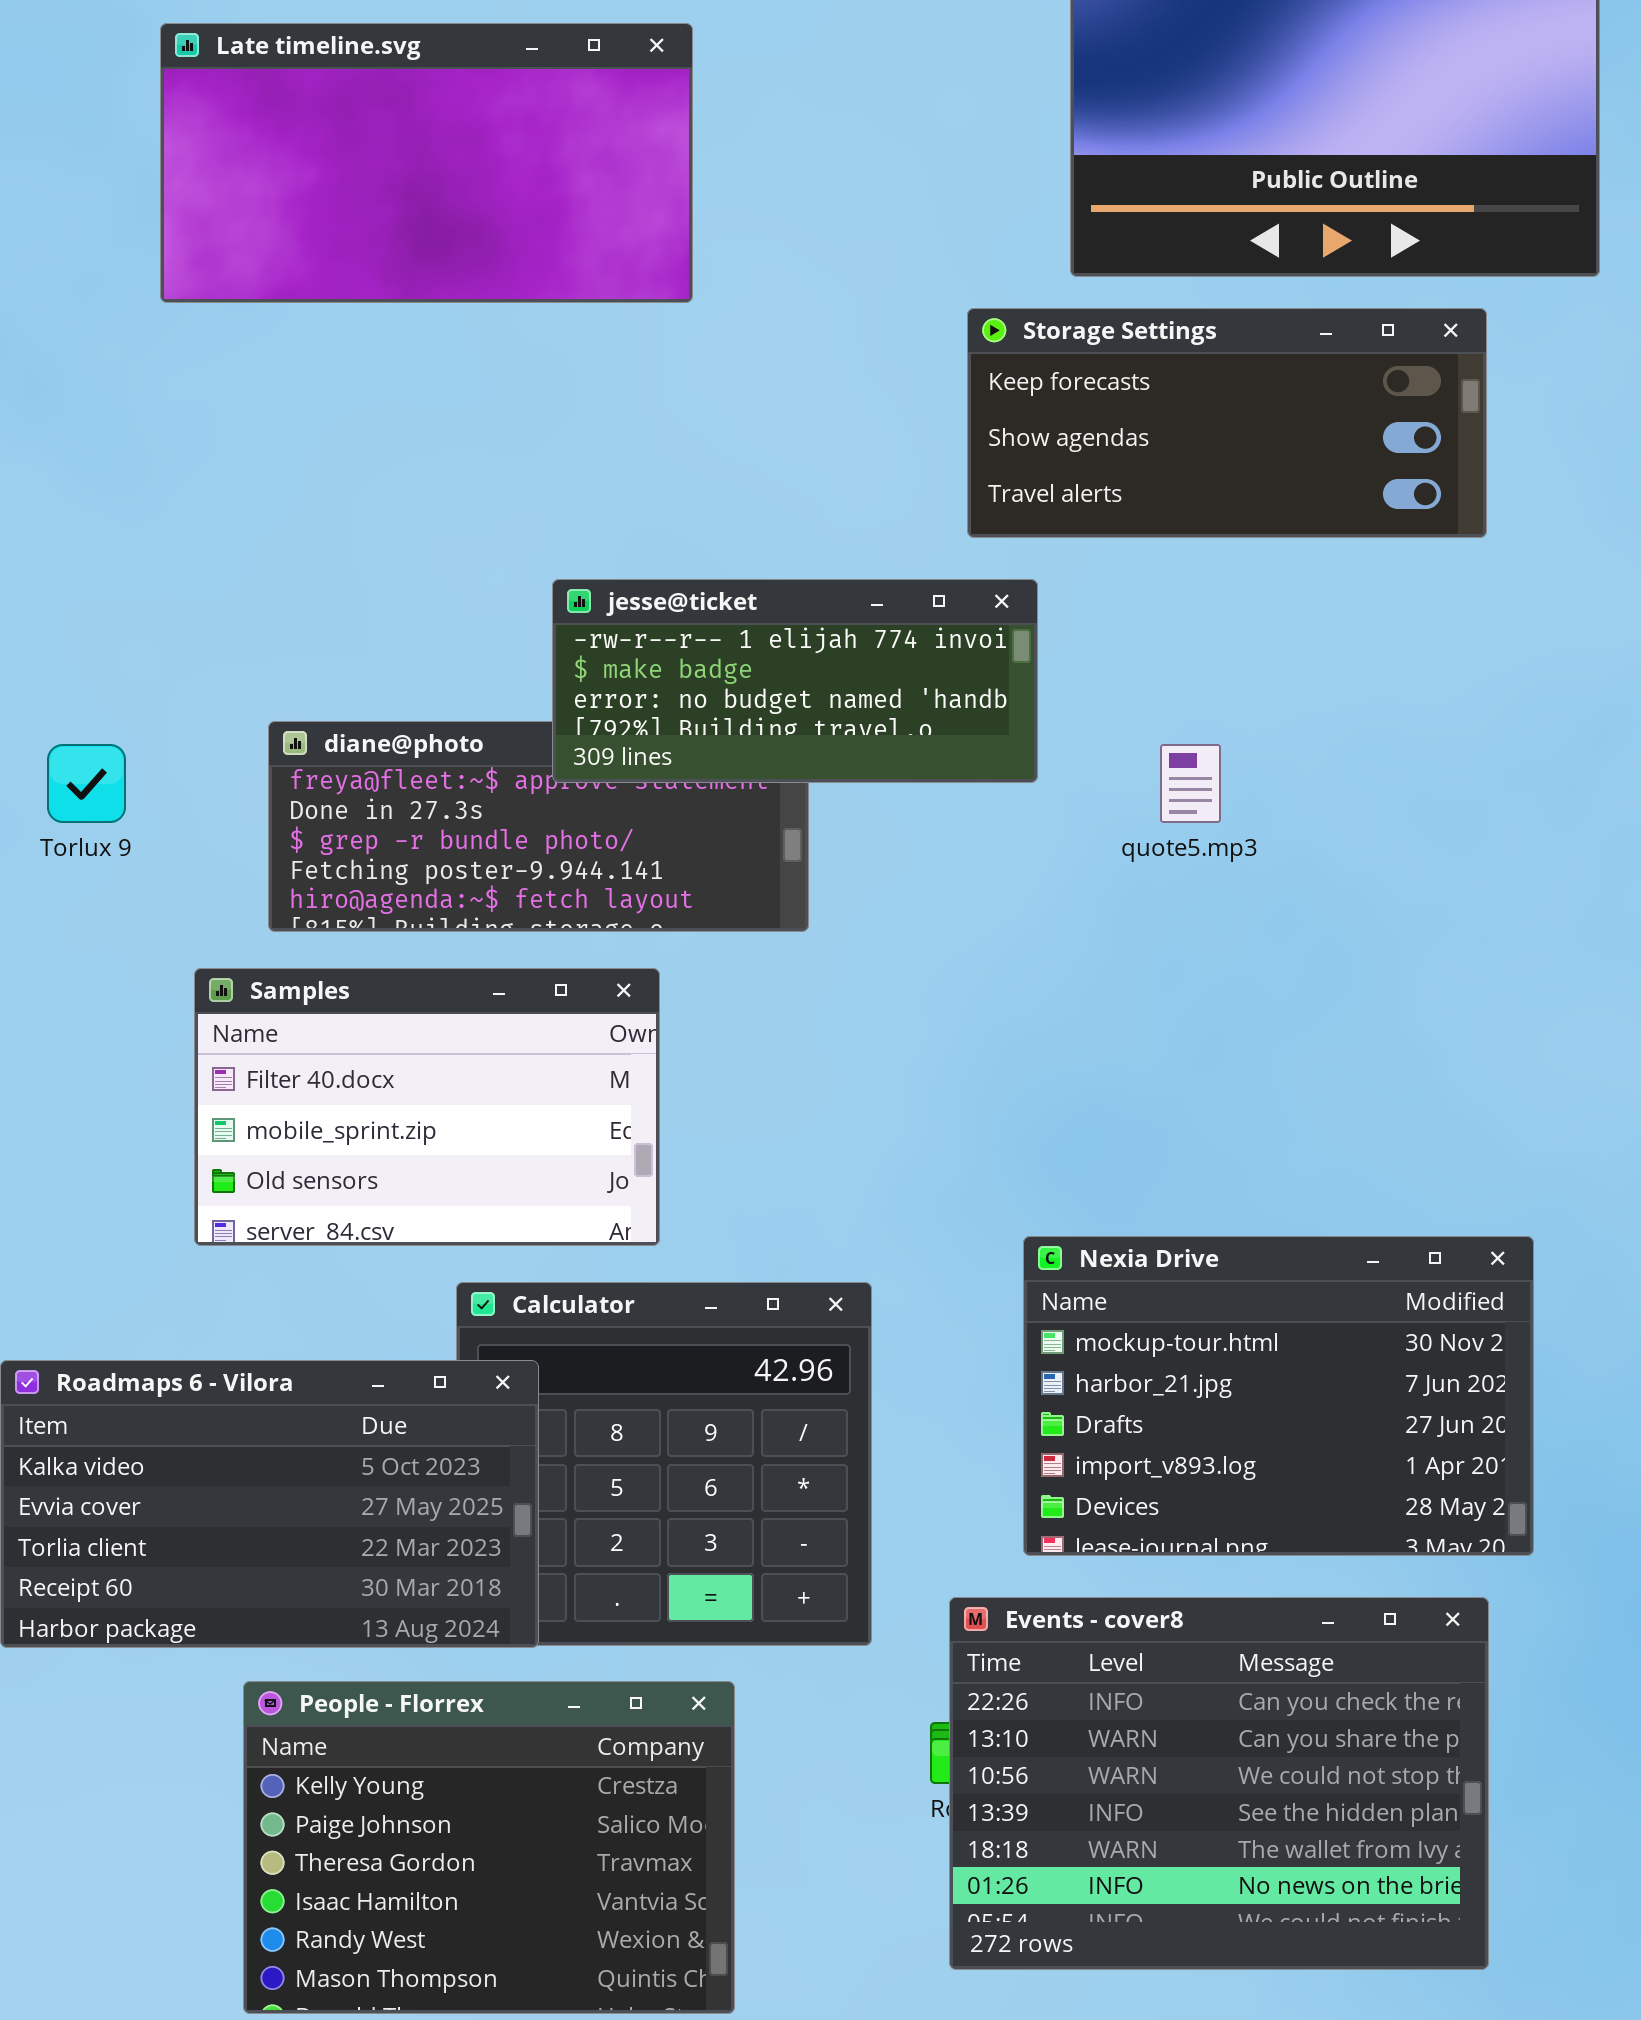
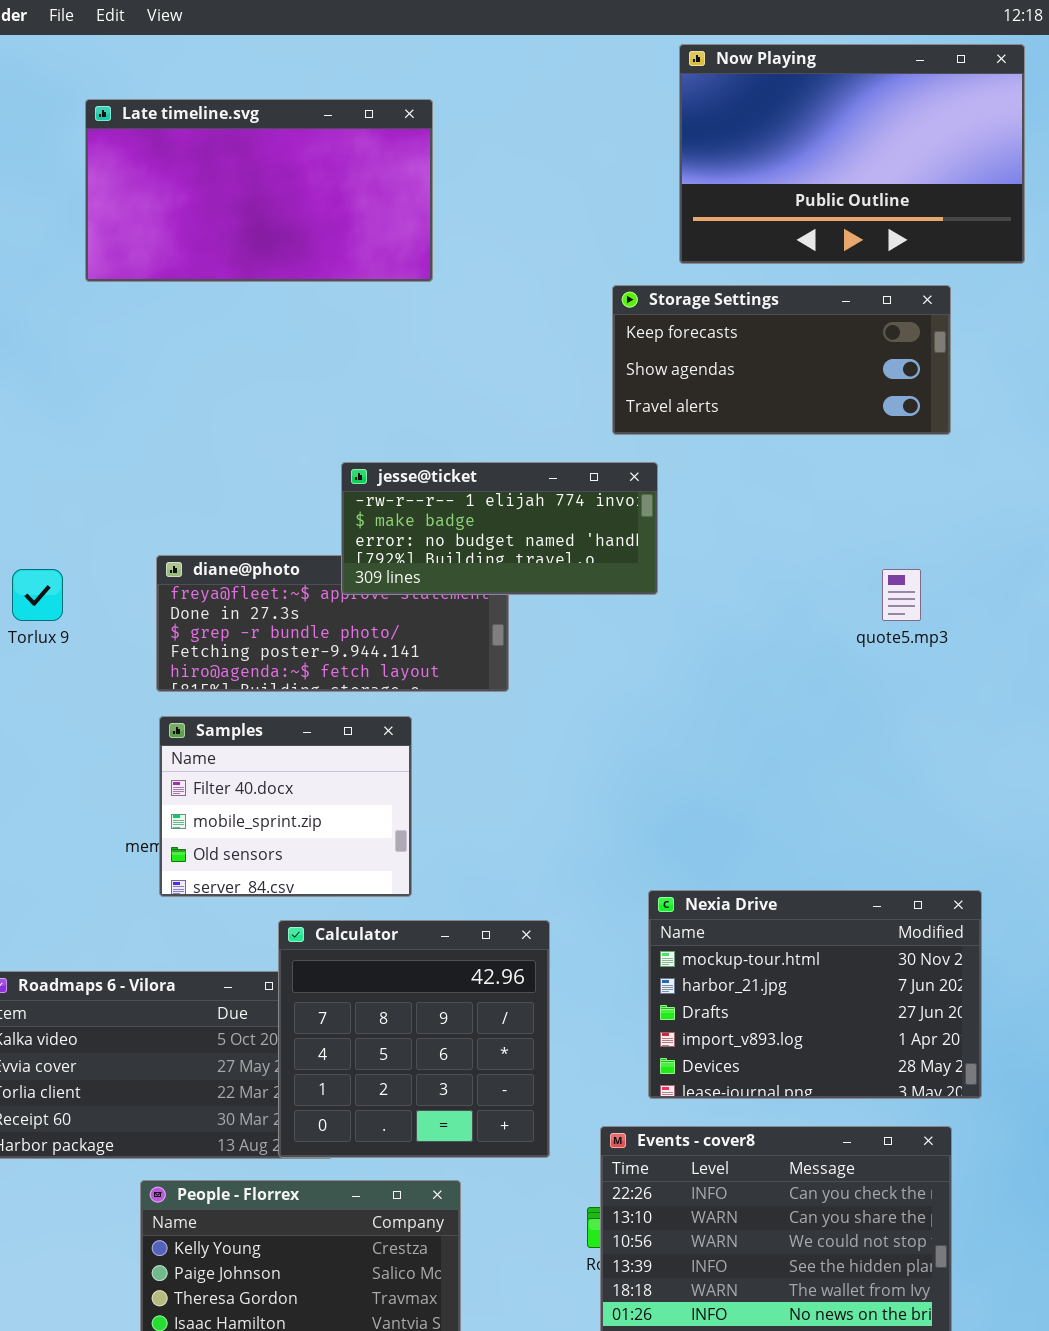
quote5.mp3: [1160,744,1221,823] -> [882,569,921,621], moved
Samples: [194,968,660,1246] -> [159,716,412,897], resized
Calculator: [456,1282,872,1646] -> [278,920,550,1158], raised

